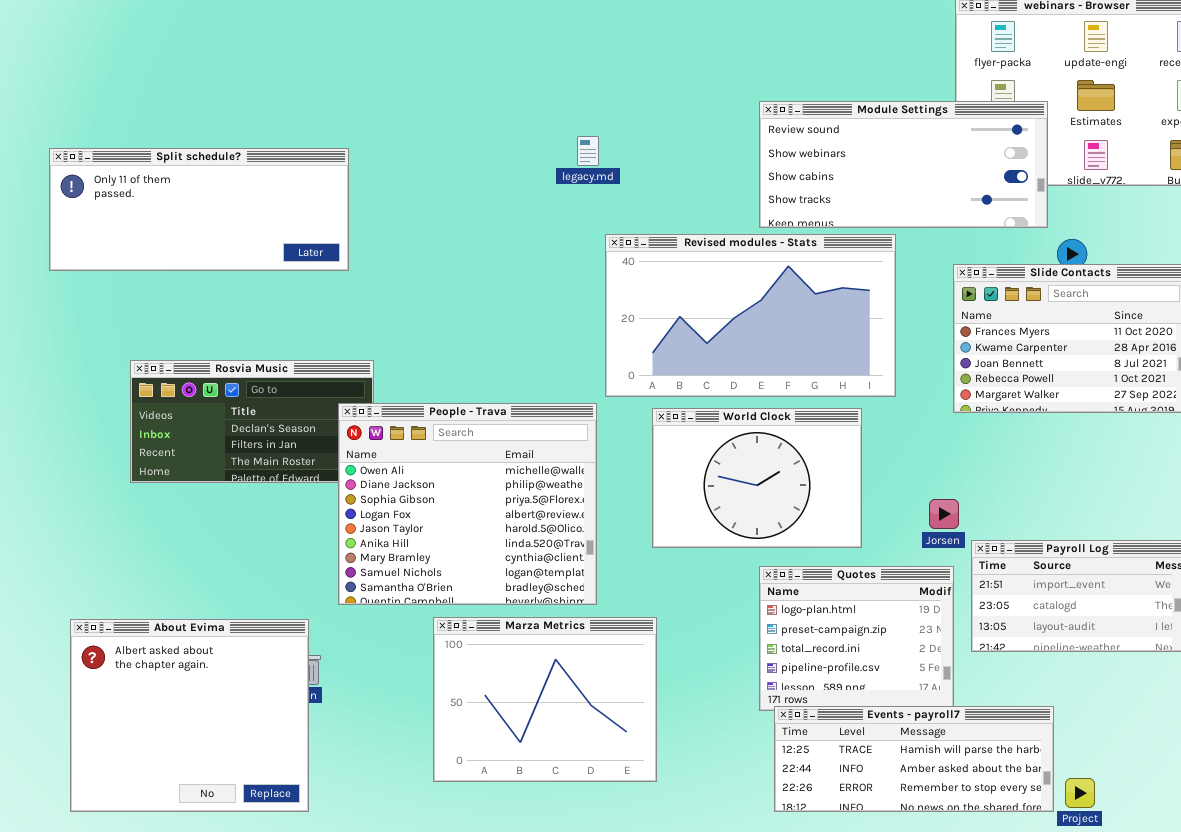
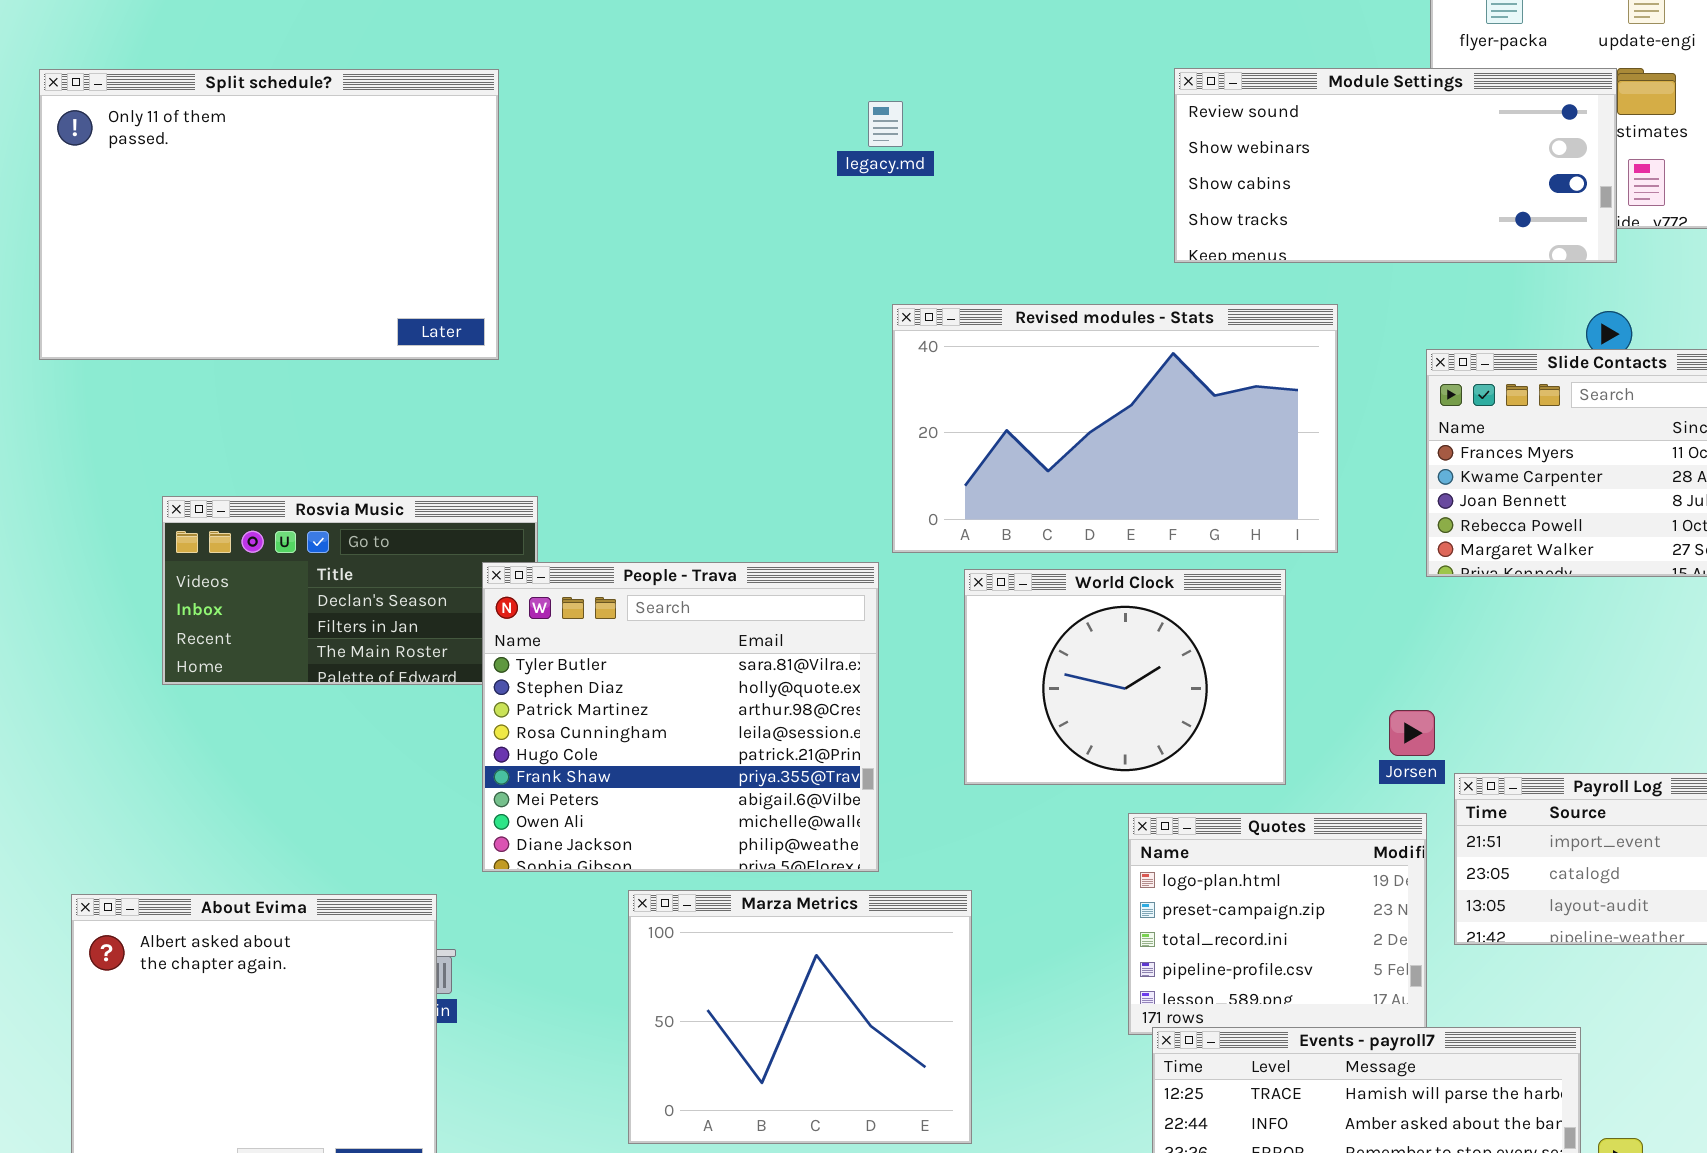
Module Settings: [759,101,1048,228] -> [1174,68,1617,263], moved
legacy.md: [577,136,599,166] -> [868,101,903,147], moved
Split schedule?: [49,148,349,271] -> [39,69,499,360], resized
People - Trava: [338,403,597,605] -> [482,562,879,872], scrolled up 7 rows

